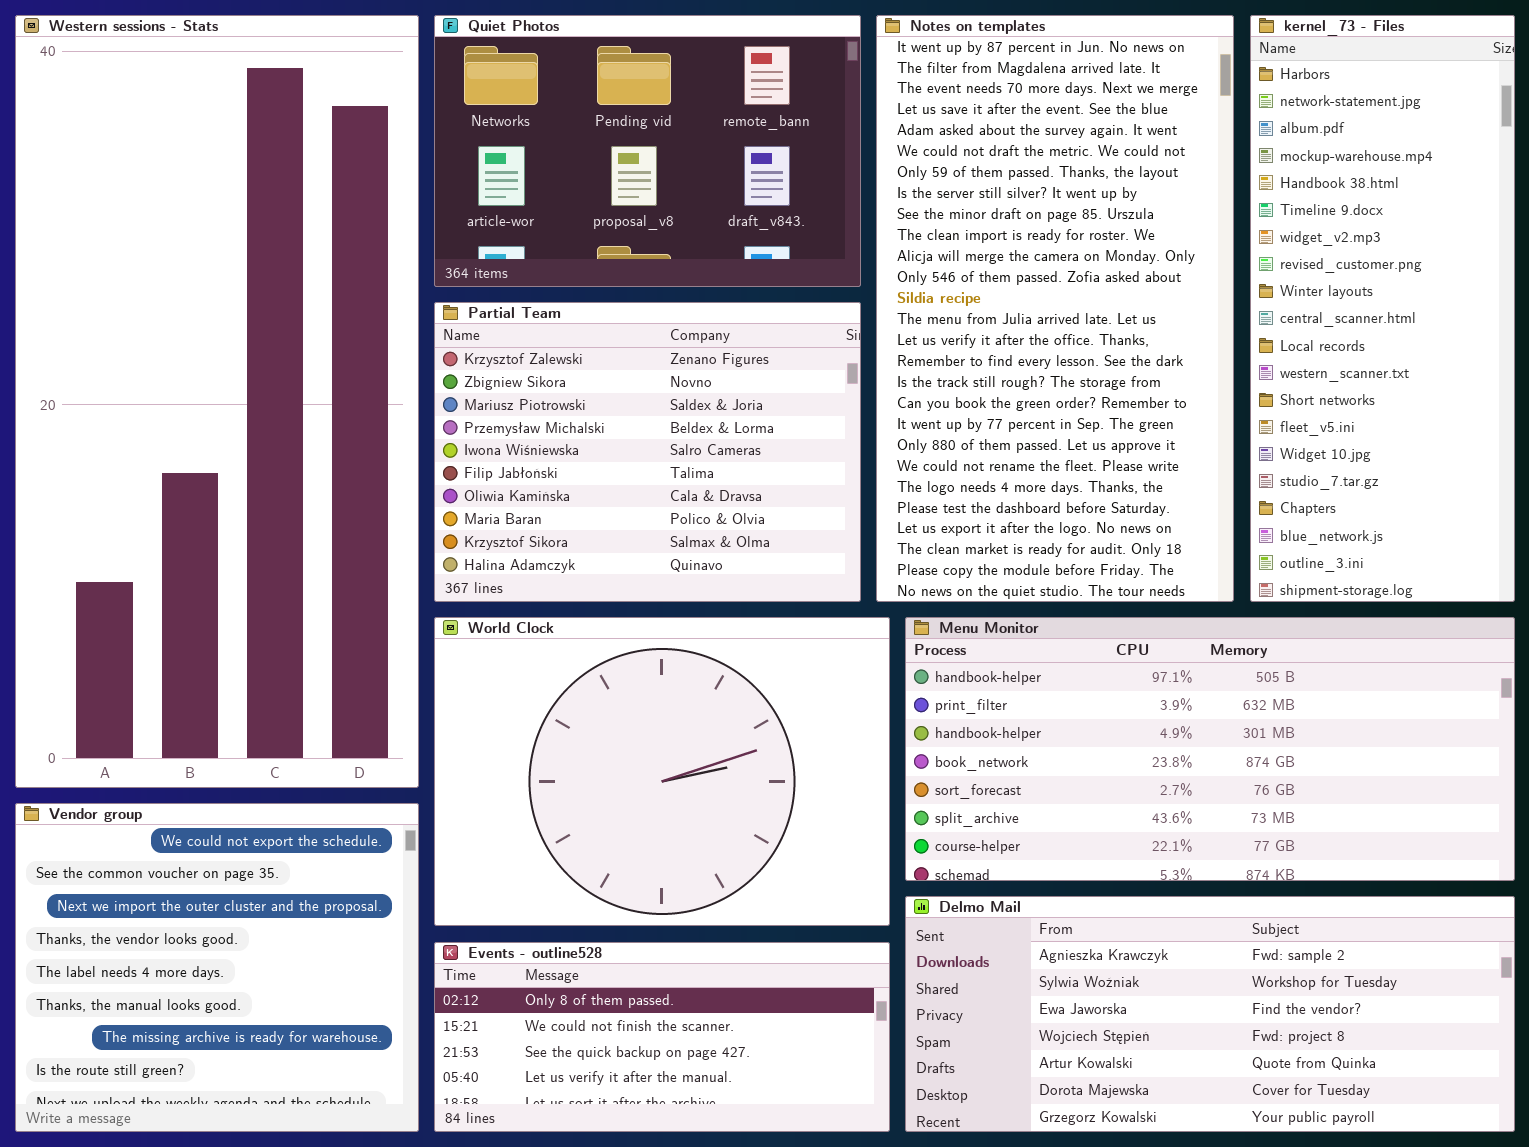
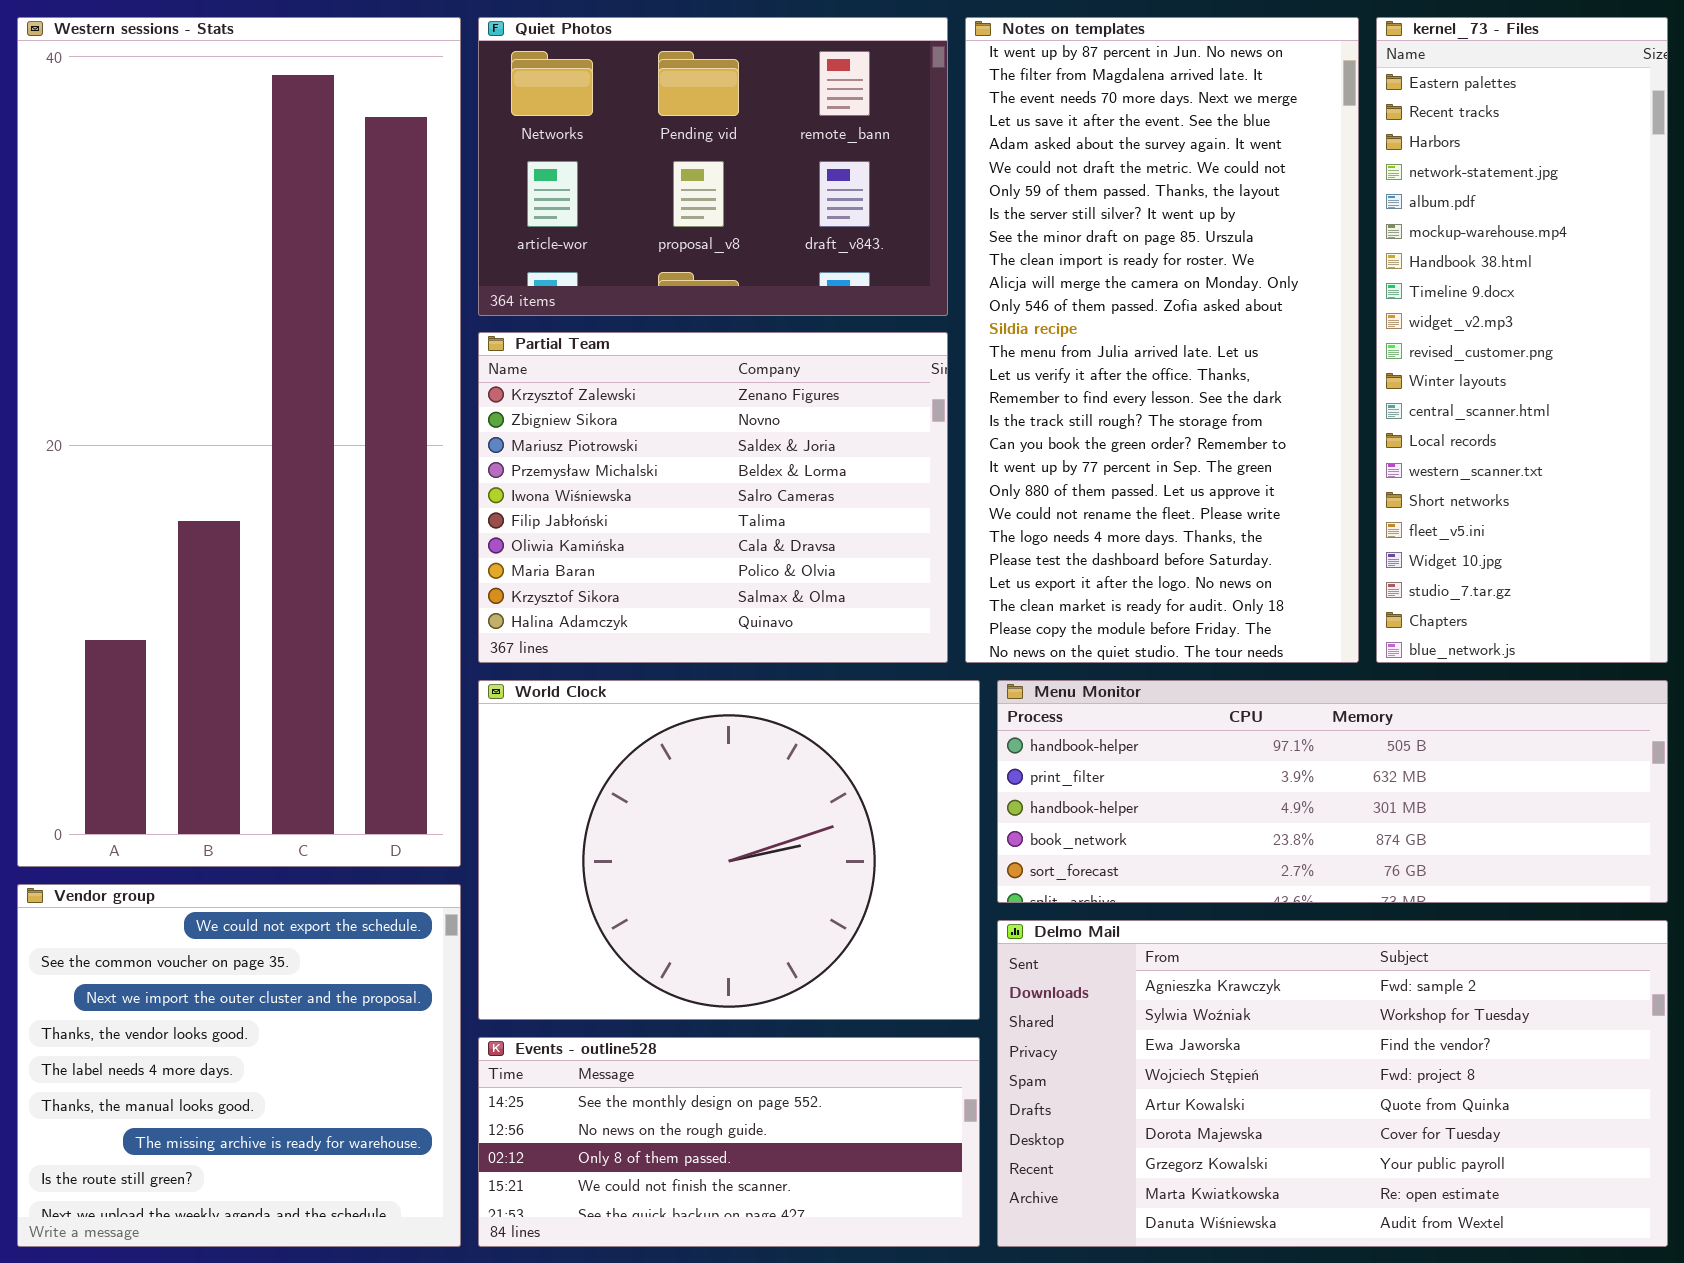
kernel_73 - Files: [1250,15,1515,602] -> [1376,17,1668,663], scrolled up 2 rows
Menu Monitor: [905,617,1515,881] -> [997,680,1668,903], resized
Delmo Mail: [905,896,1515,1132] -> [997,920,1668,1247], resized
Events - outline528: [434,942,890,1132] -> [478,1037,980,1247], scrolled up 2 rows

